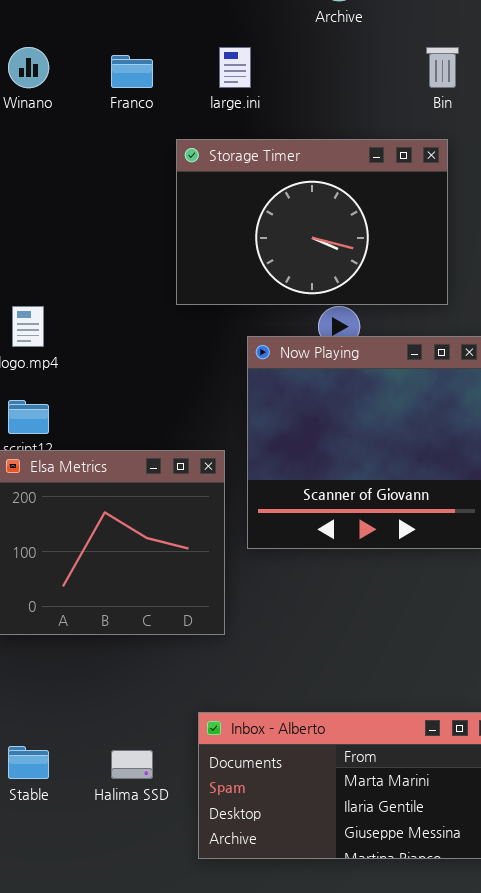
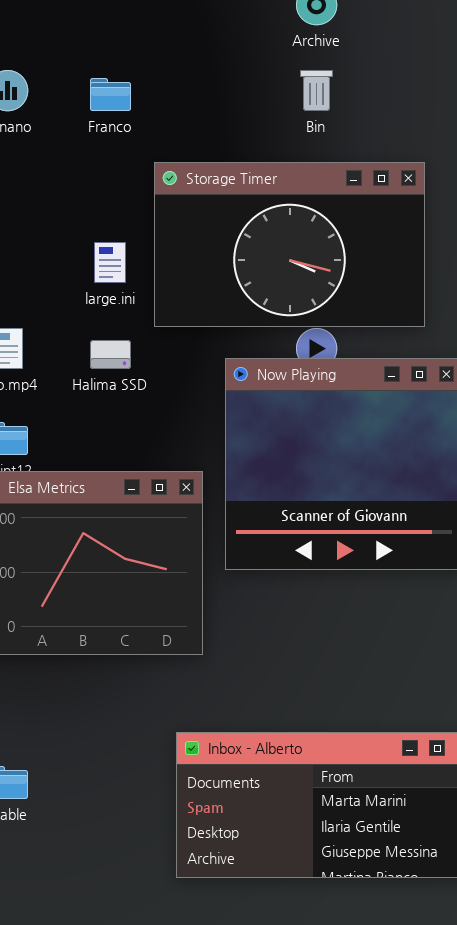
large.ini: [219,47,251,88] -> [94,242,126,283], moved
Bin: [426,47,459,88] -> [300,70,333,111], moved
Halima SSD: [111,750,153,779] -> [90,340,131,369], moved

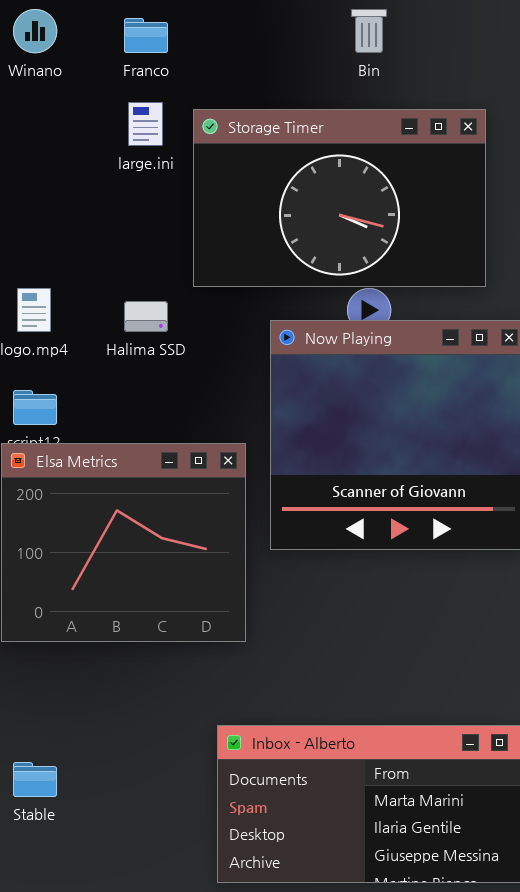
large.ini: [94,242,126,283] -> [128,102,163,146], moved

